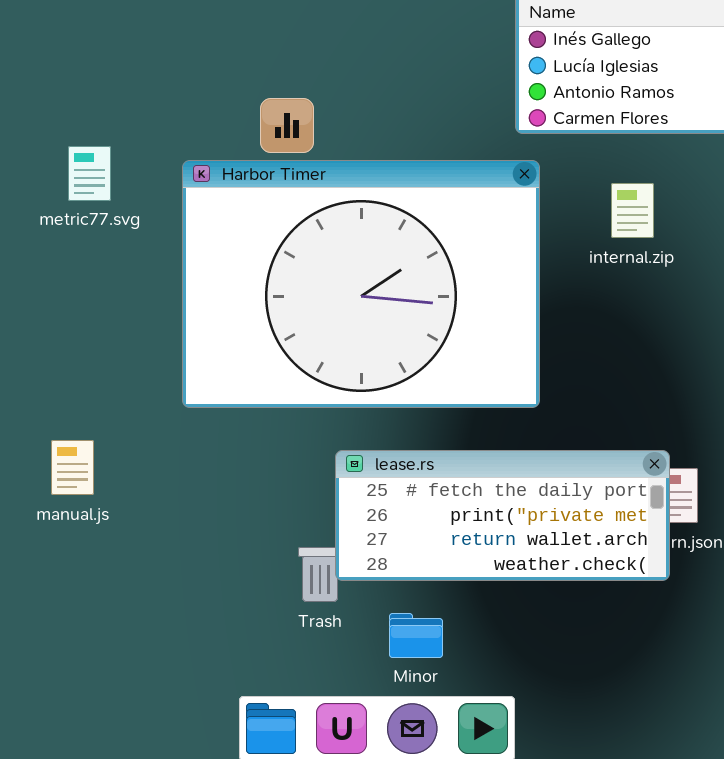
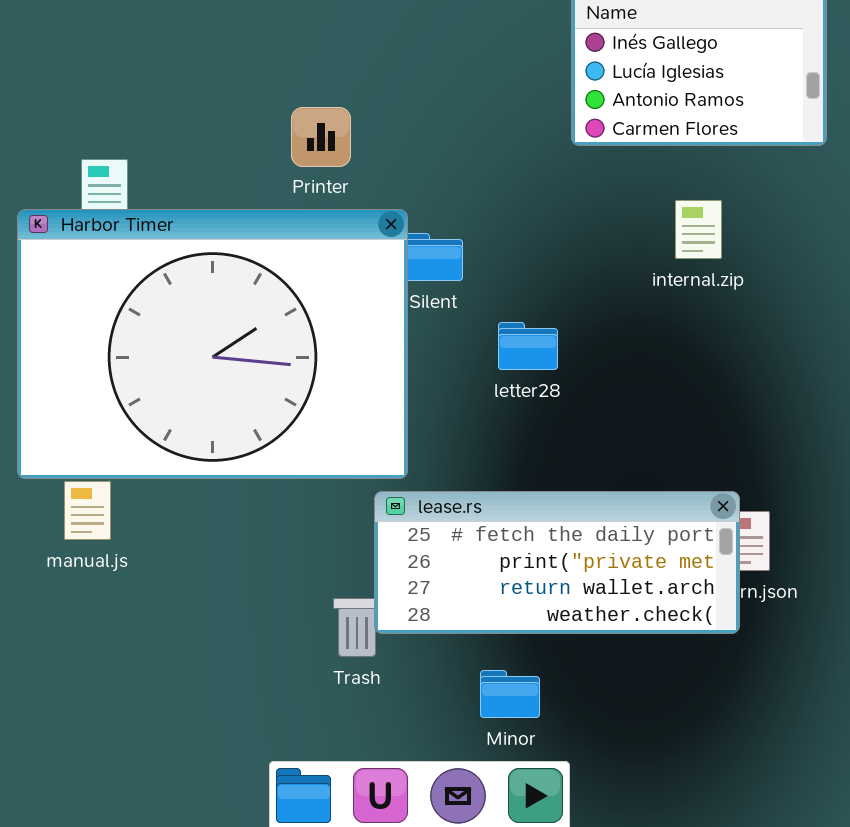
Harbor Timer: [182,160,540,408] -> [17,209,408,479], moved
Minor: [389,613,443,658] -> [480,670,540,718], moved

